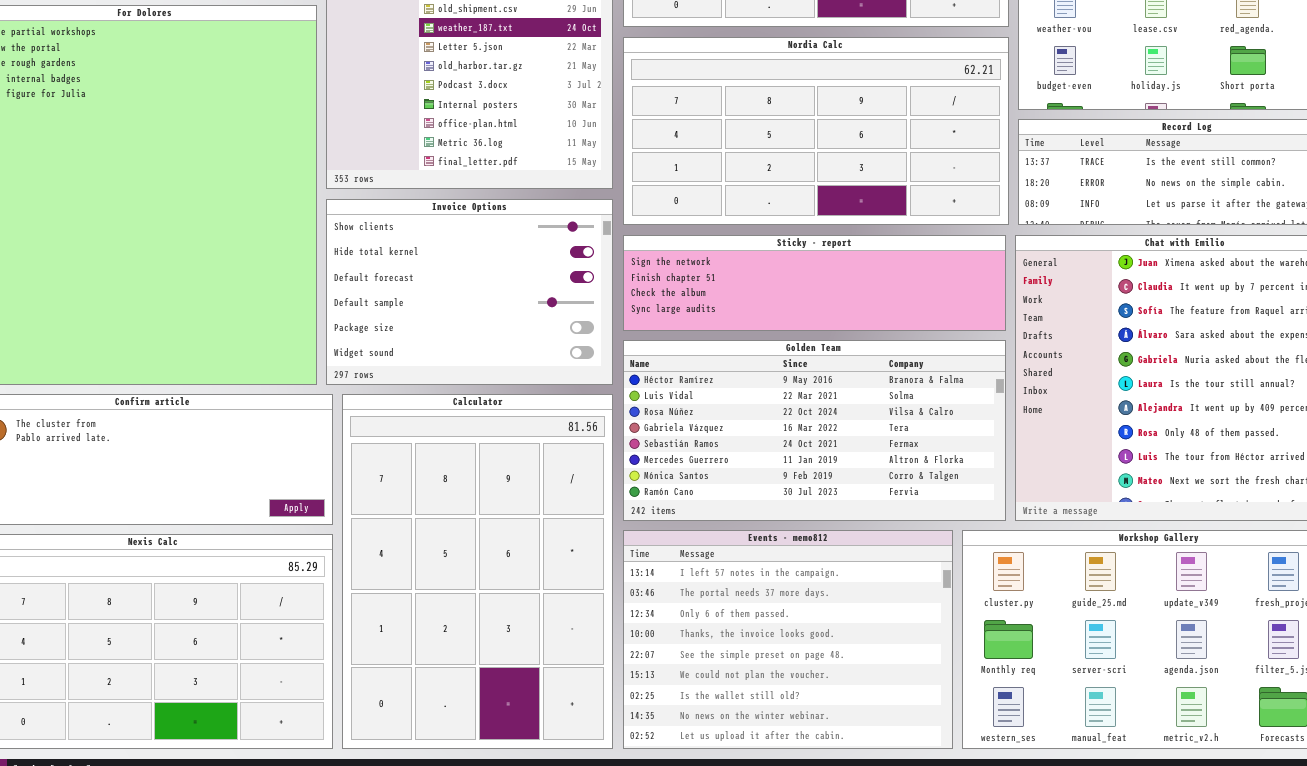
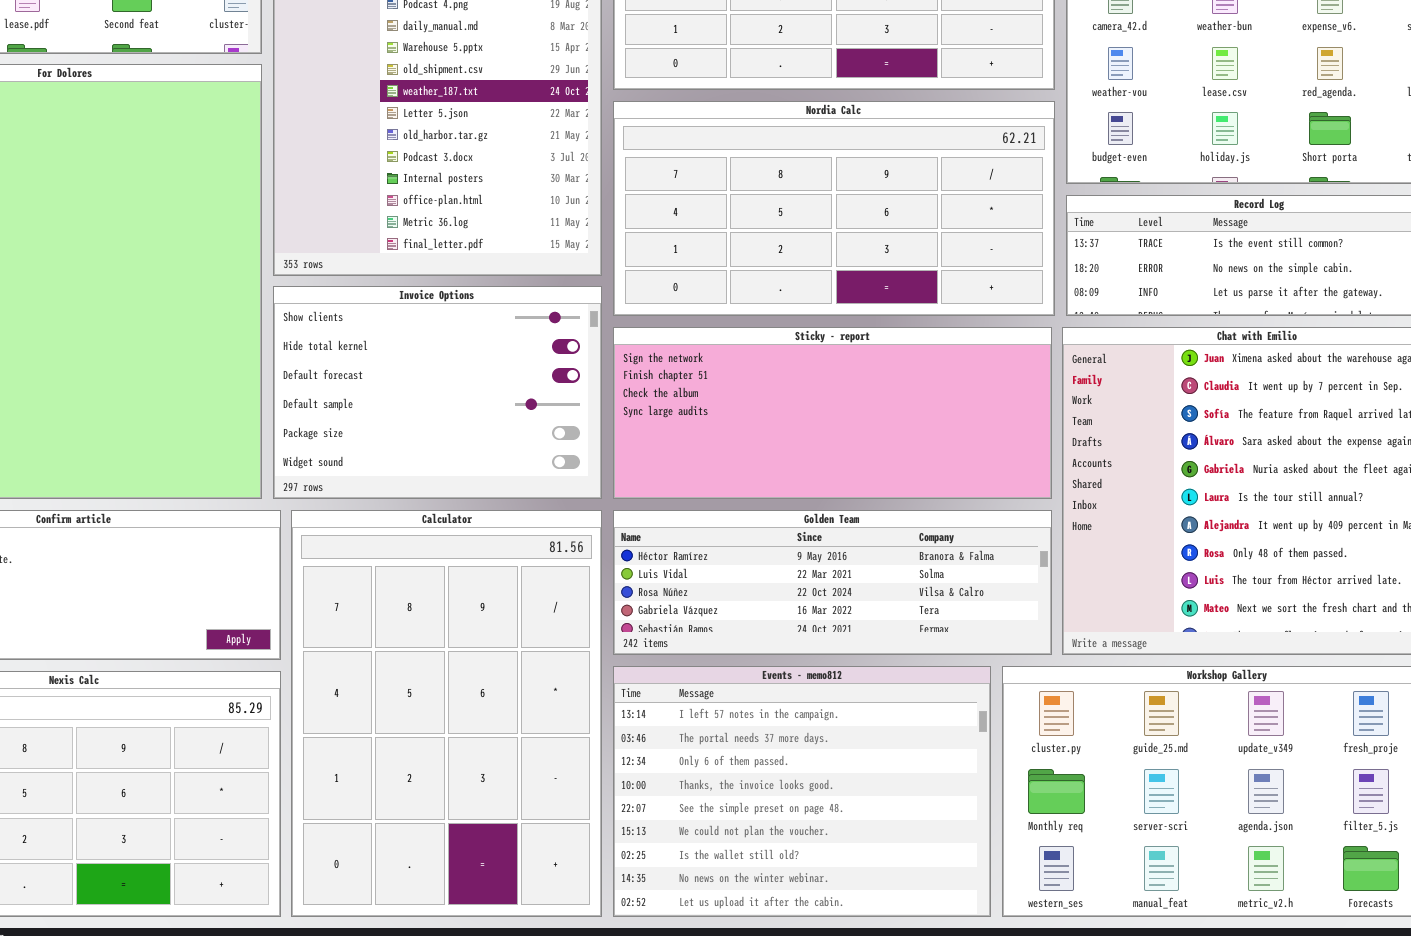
Sticky - report: [623,235,1006,331] -> [613,327,1052,499], resized
Golden Team: [623,340,1006,521] -> [613,510,1052,655], resized

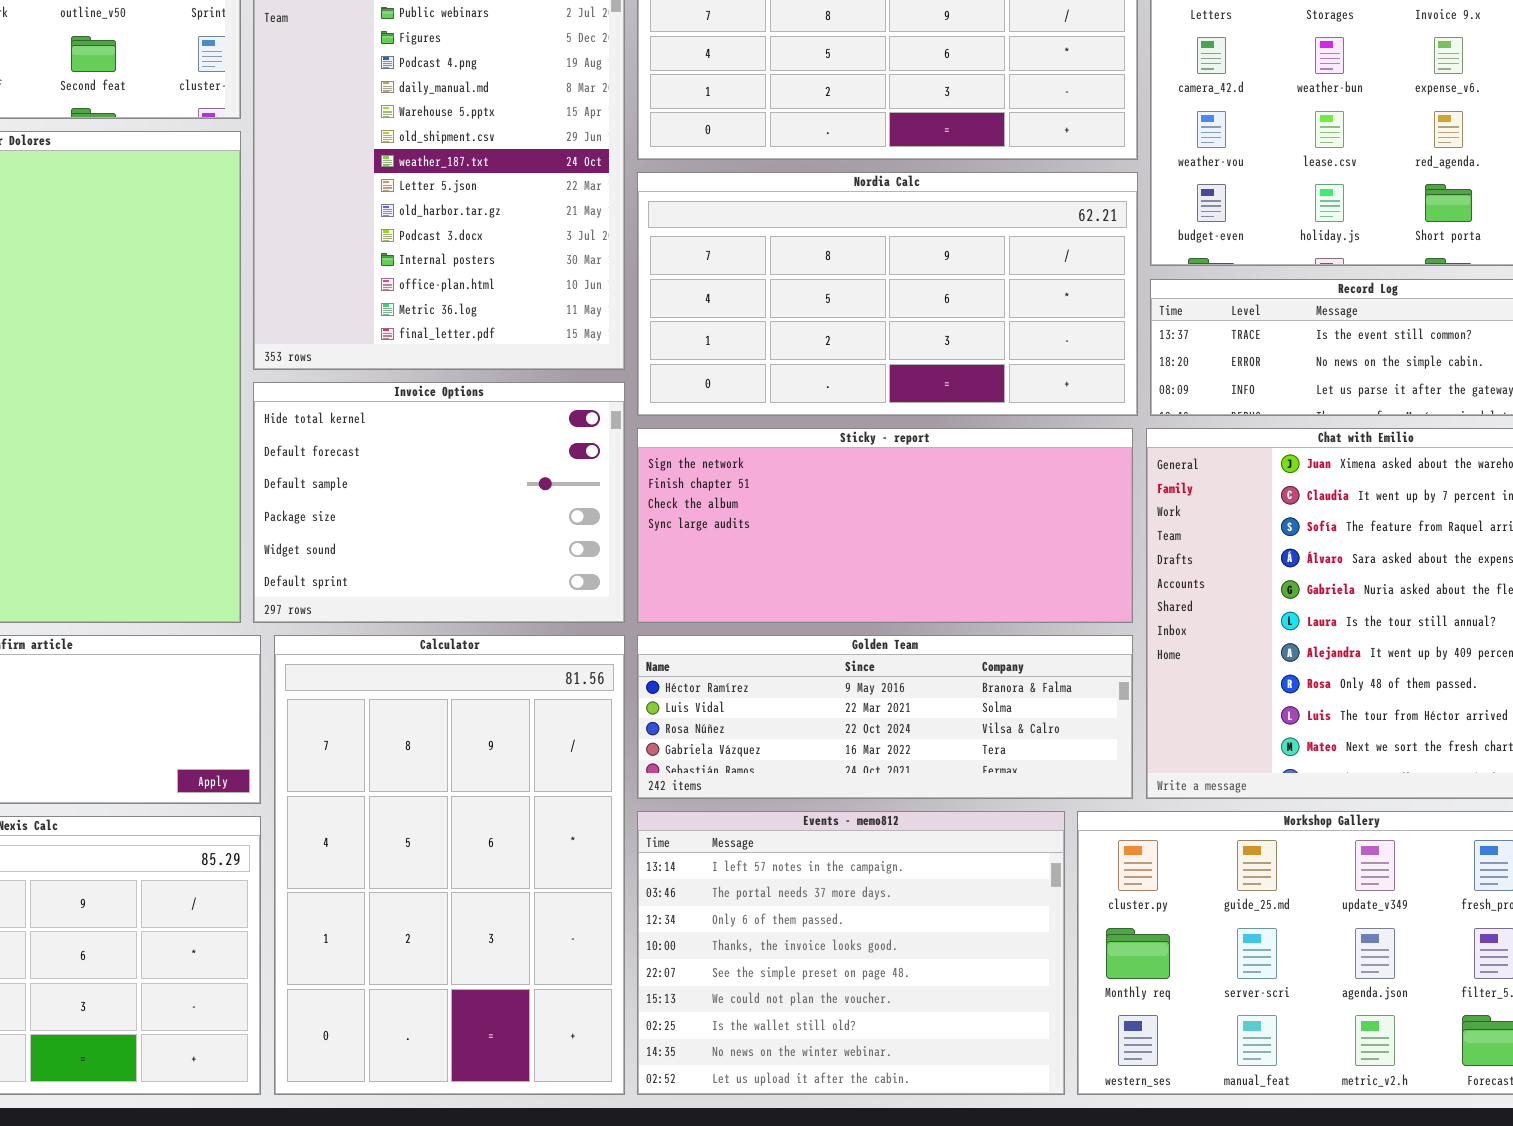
Invoice Options: [273,286,602,499] -> [253,382,625,623], scrolled down 1 row

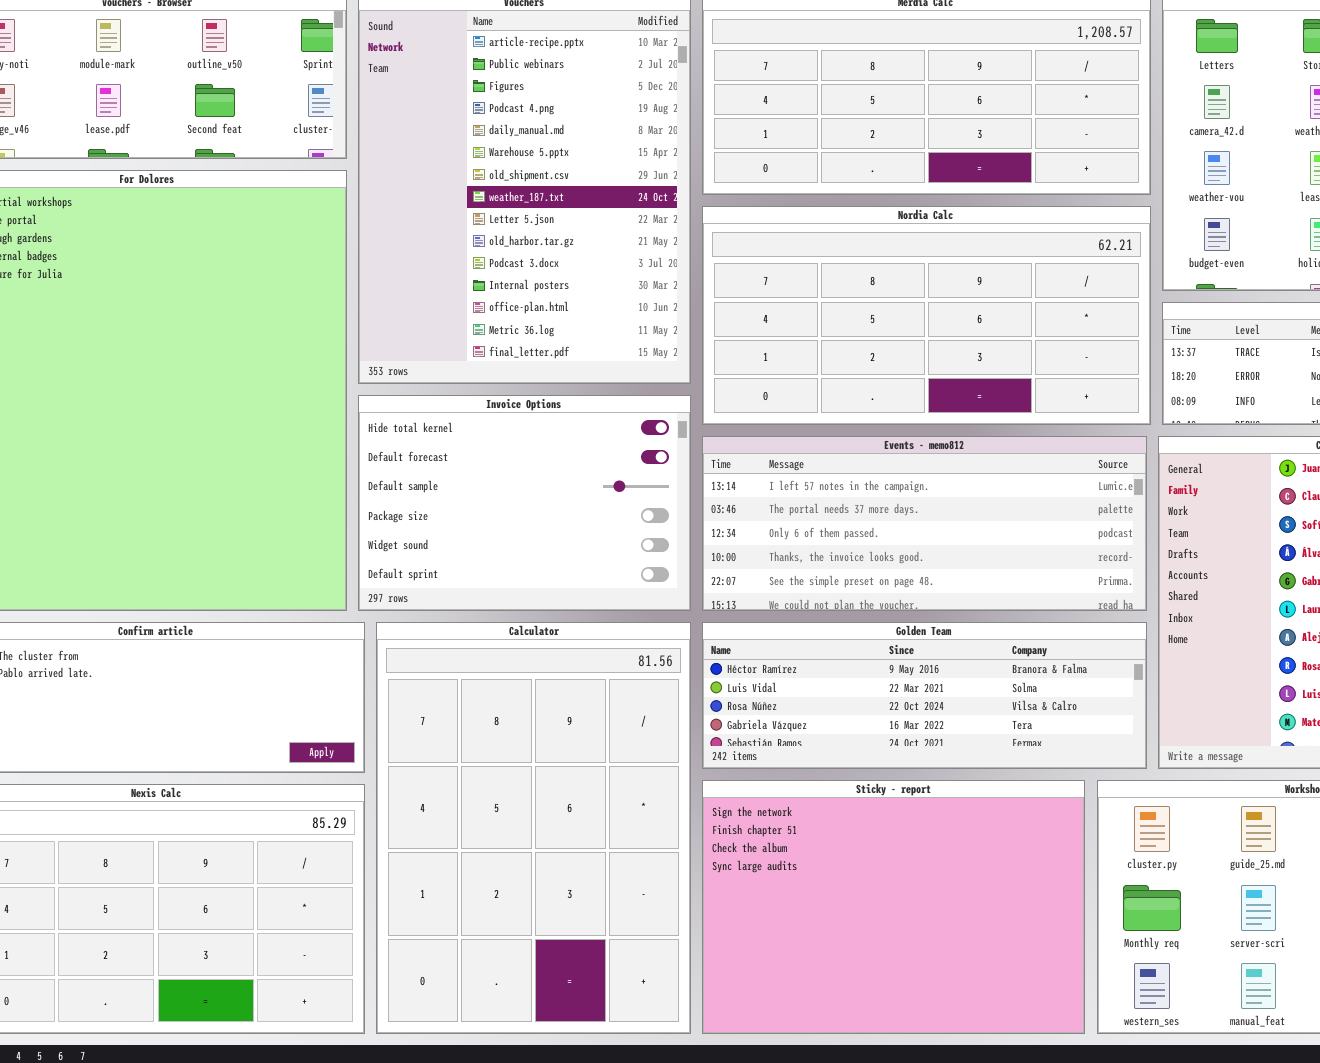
Sticky - report: [637,428,1133,623] -> [702,780,1085,1034], moved, resized
Events - memo812: [637,811,1065,1095] -> [702,436,1147,611], moved, resized

